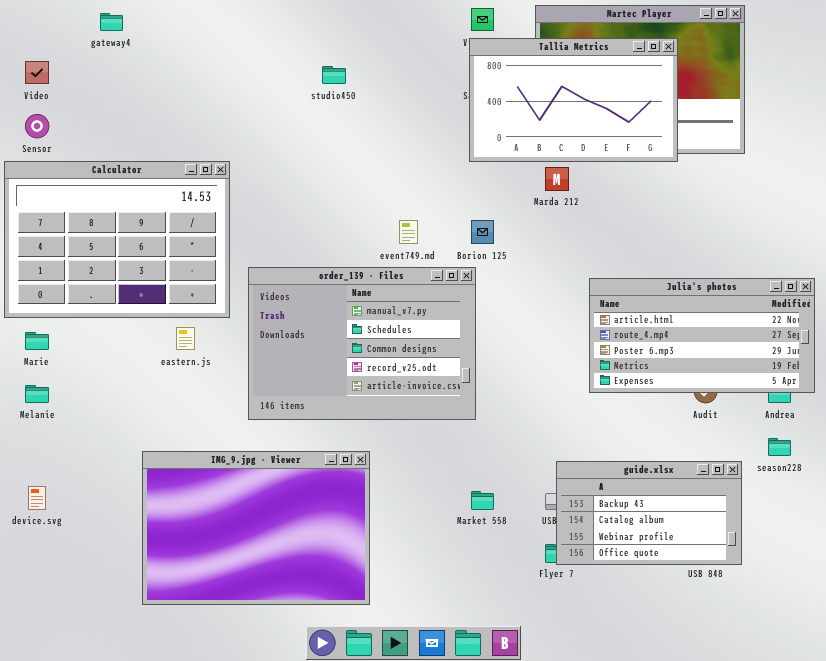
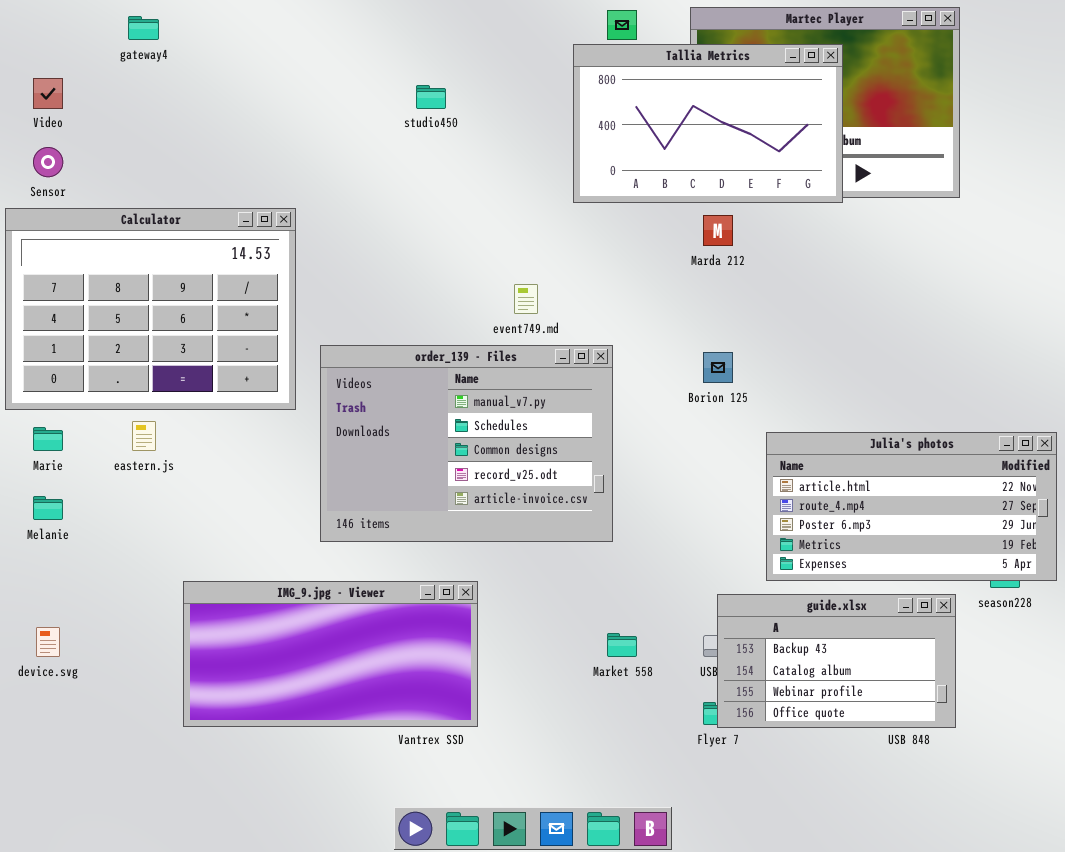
Tallia Metrics: [469,38,678,162] -> [573,44,843,203], moved
Borion 125: [471,220,494,244] -> [703,352,733,383], moved
Julia's photos: [589,278,815,393] -> [766,432,1057,581], moved
eastern.js: [176,327,195,350] -> [132,421,156,451], moved
IMG_9.jpg - Viewer: [142,451,370,605] -> [183,581,478,727], resized

